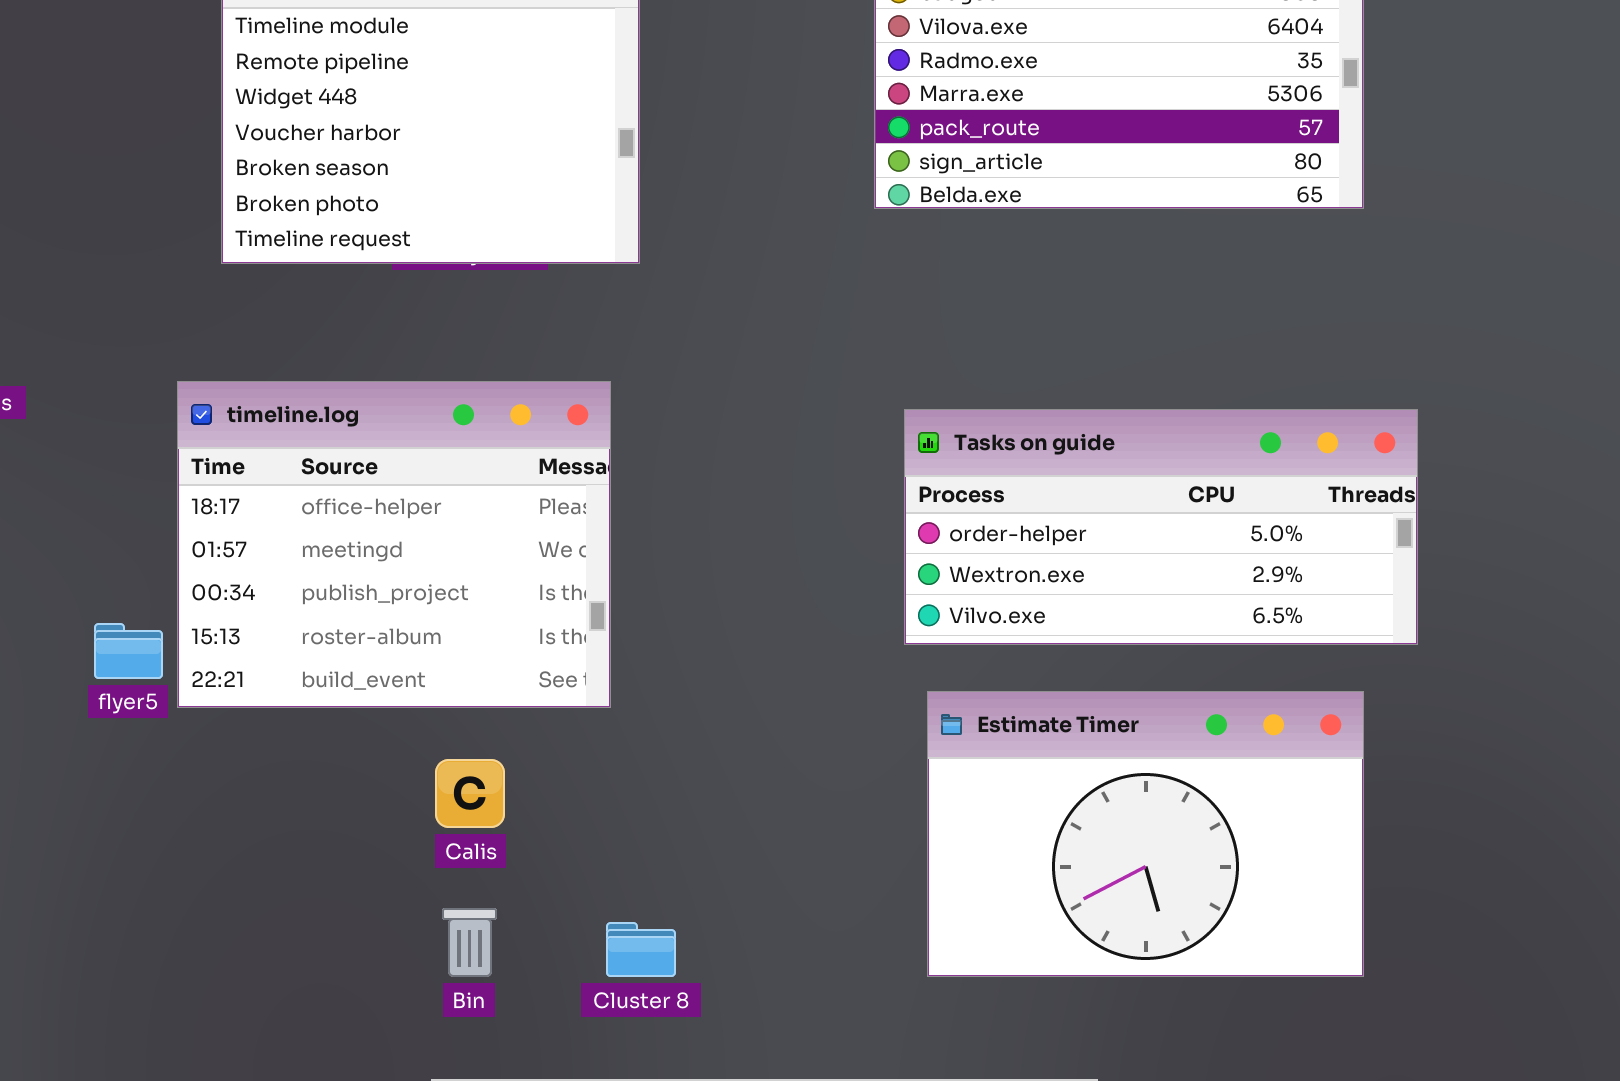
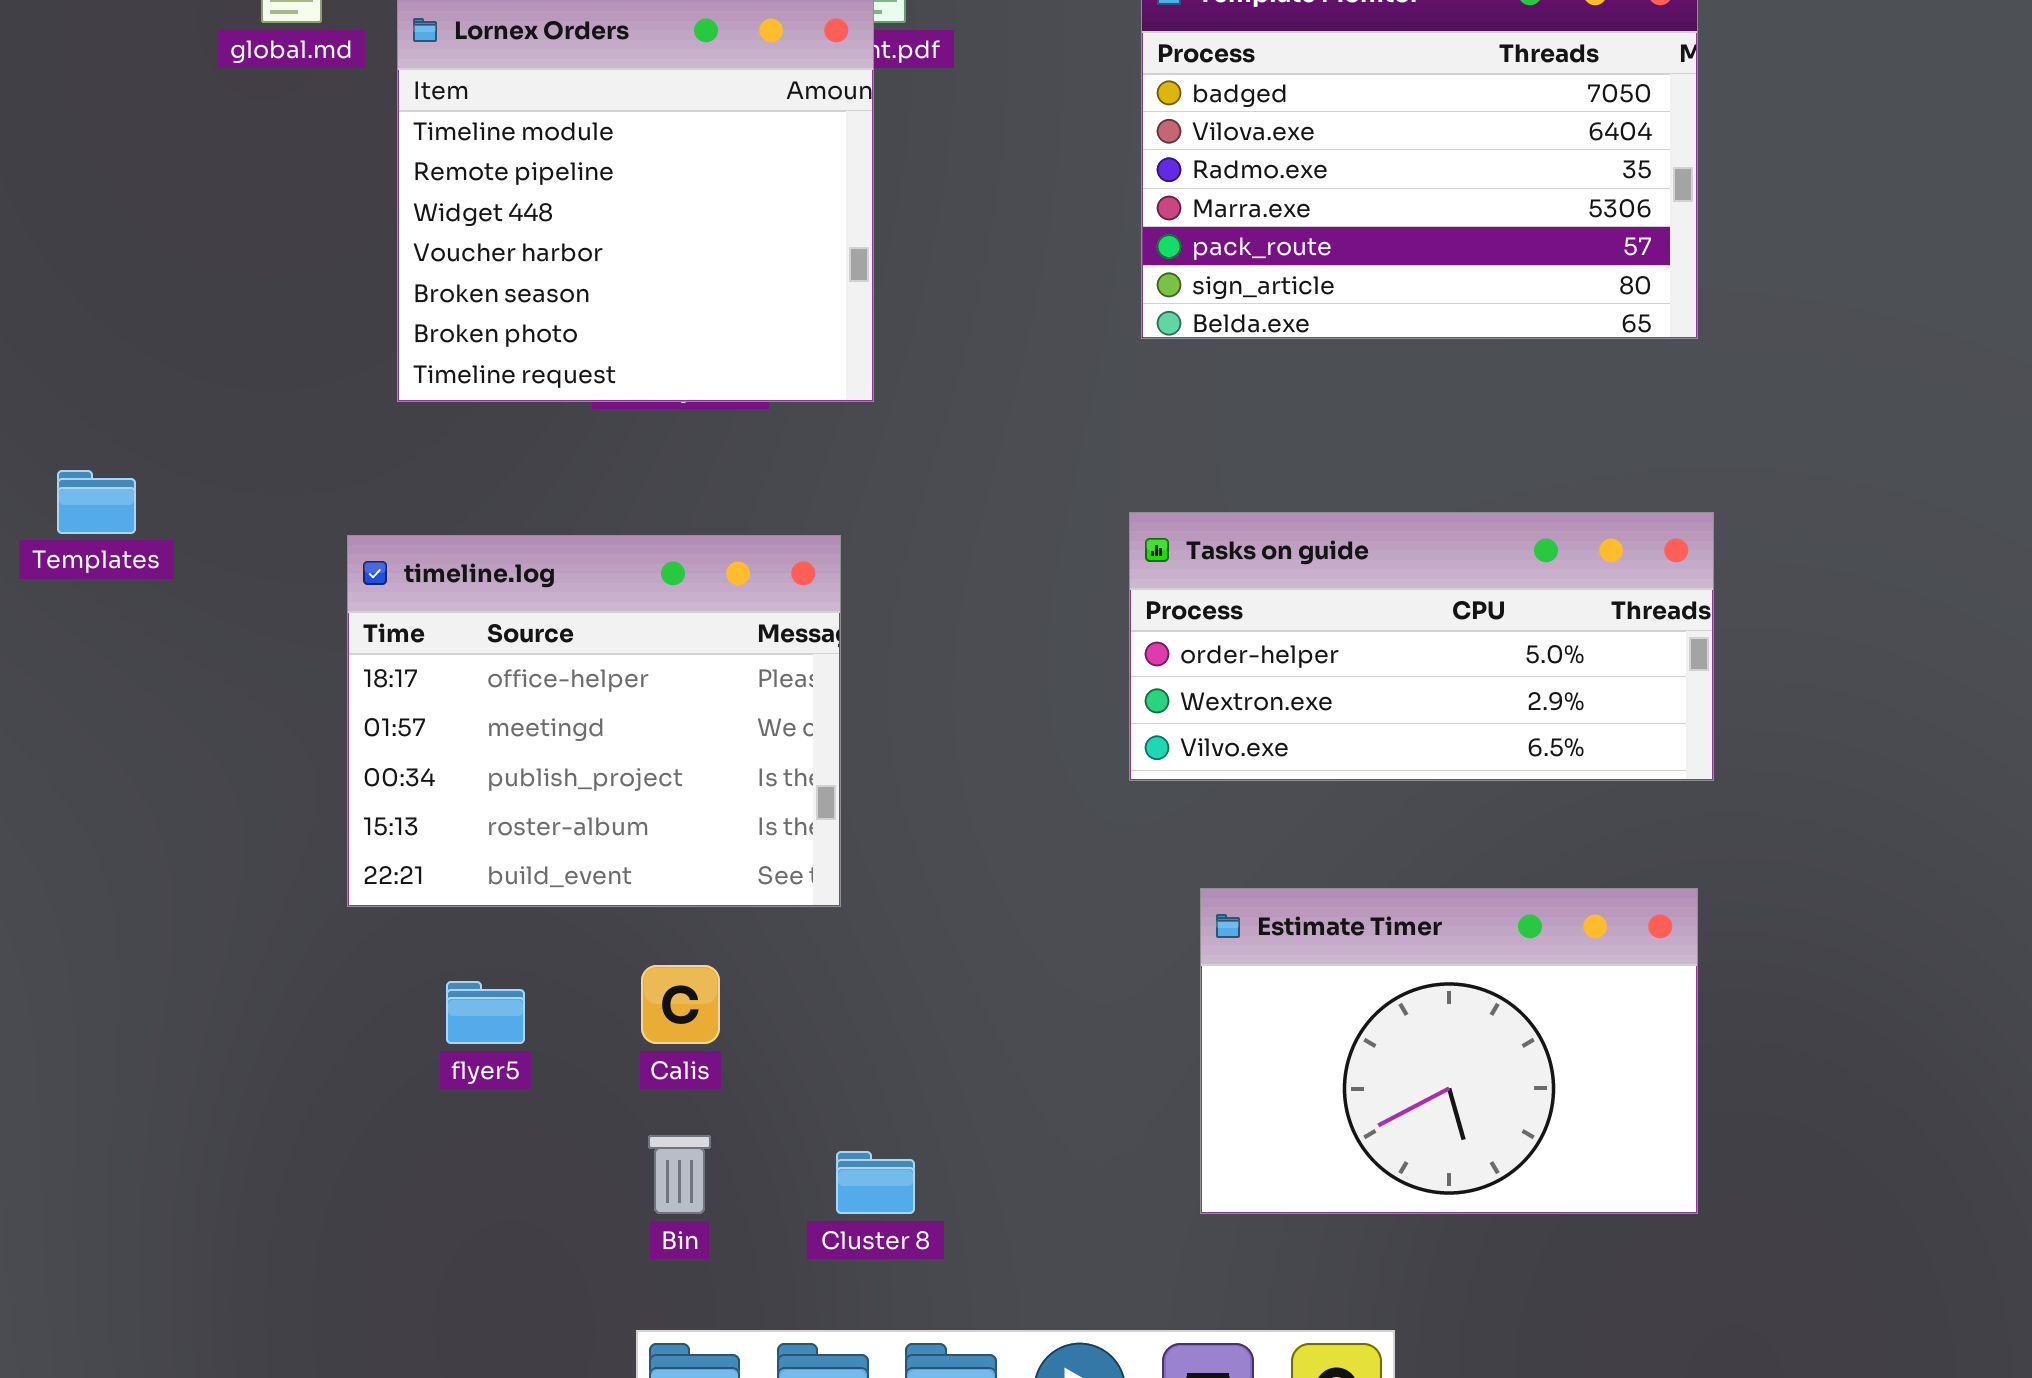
Tasks on guide: [904,409,1418,645] -> [1129,512,1714,781], moved
flyer5: [94,623,163,679] -> [446,981,525,1044], moved

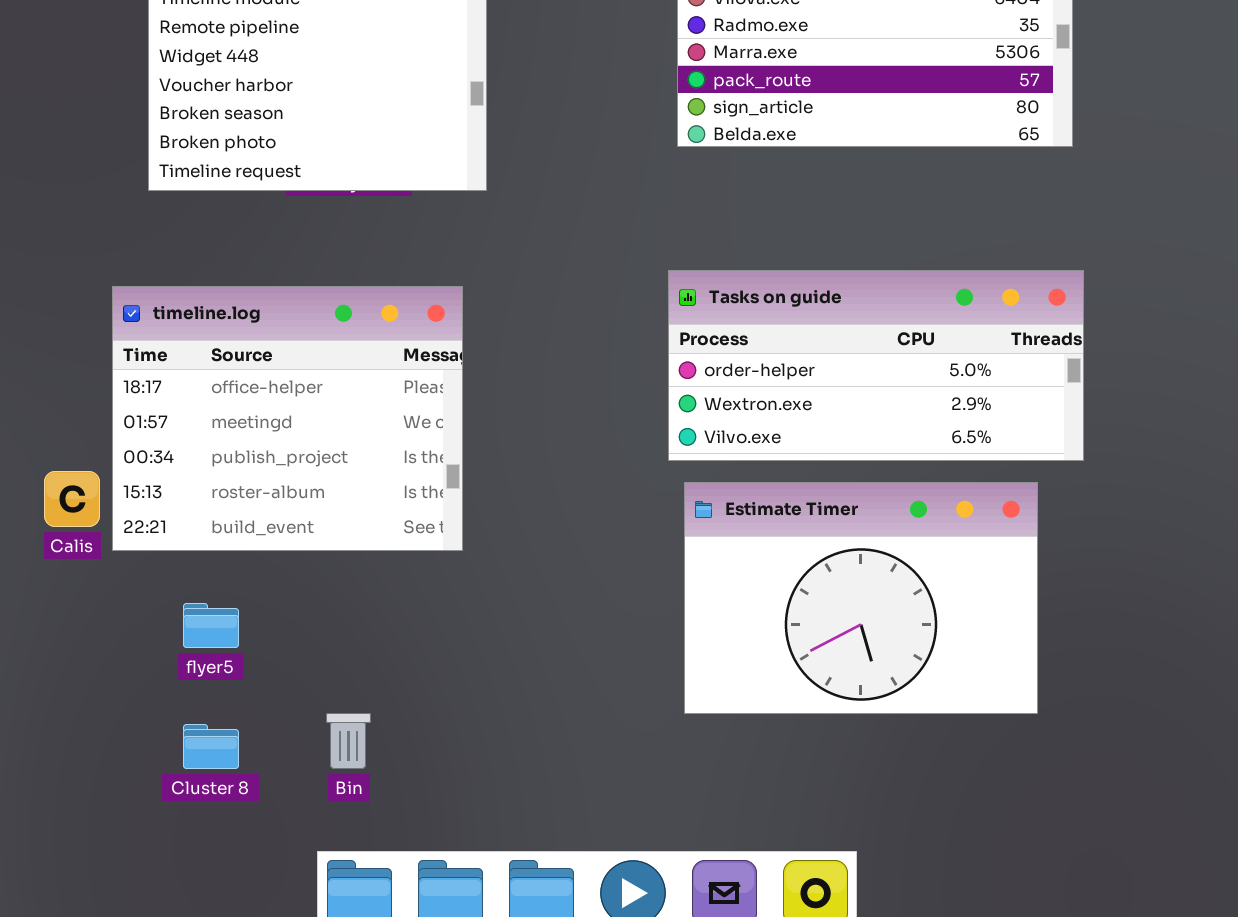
Estimate Timer: [1200,888,1698,1214] -> [684,482,1038,714], moved
Calis: [641,965,720,1044] -> [44,471,100,527], moved
Cluster 8: [836,1151,915,1214] -> [183,724,239,769], moved

